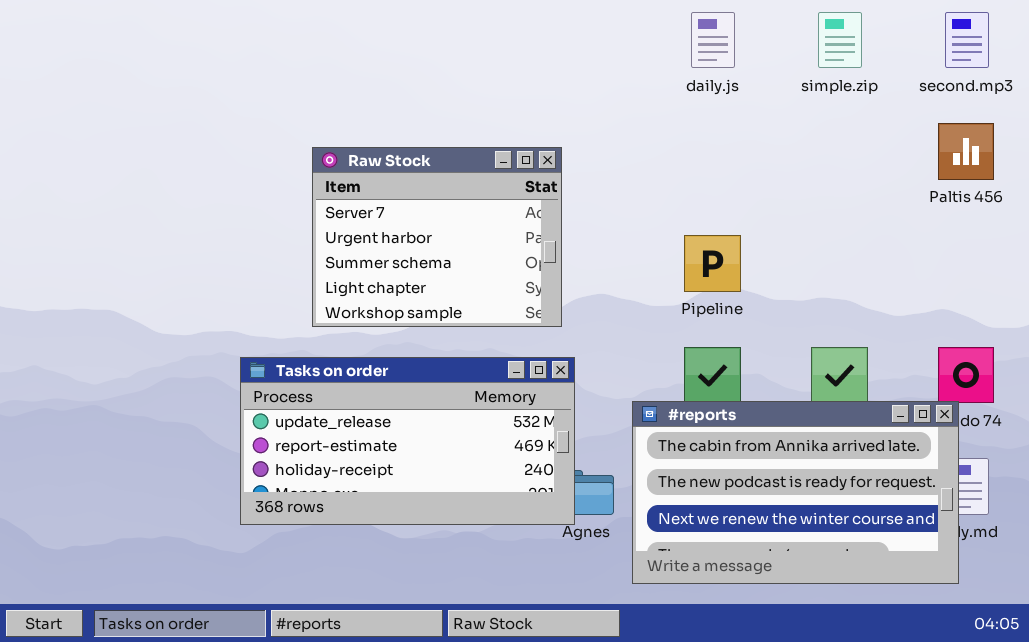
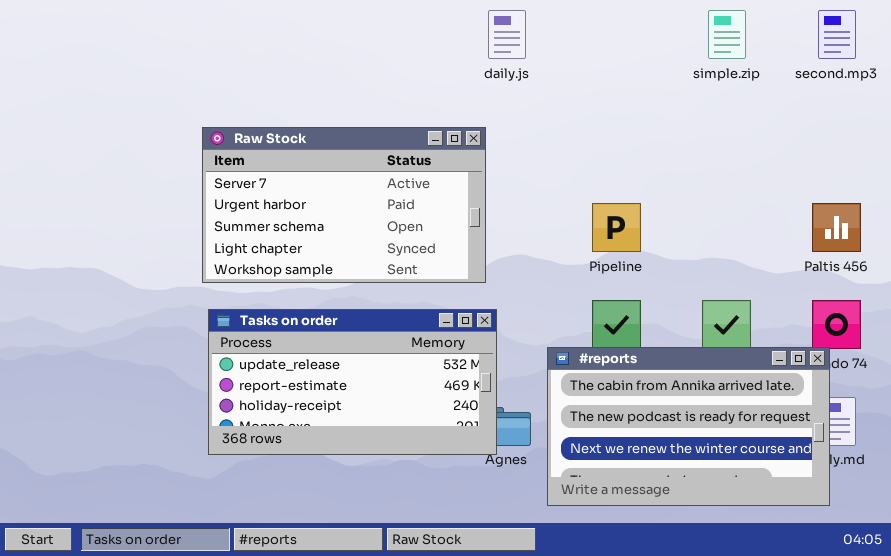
daily.js: [691,12,735,68] -> [488,10,526,59], moved
Paltis 456: [938,123,994,180] -> [812,203,861,252], moved
Raw Stock: [312,147,562,327] -> [202,127,486,283], resized

